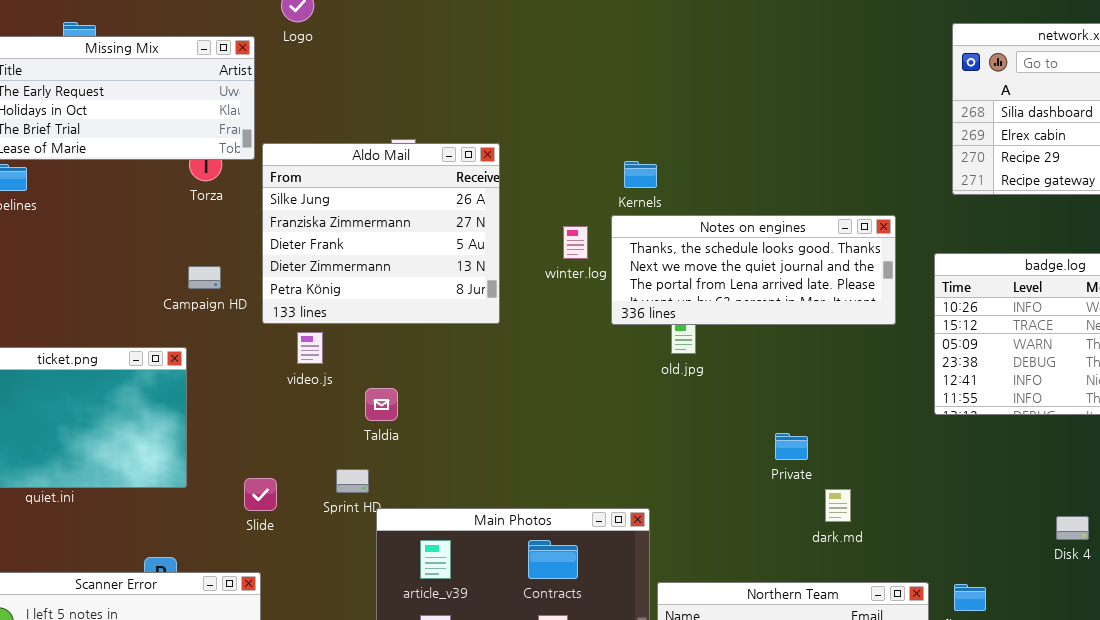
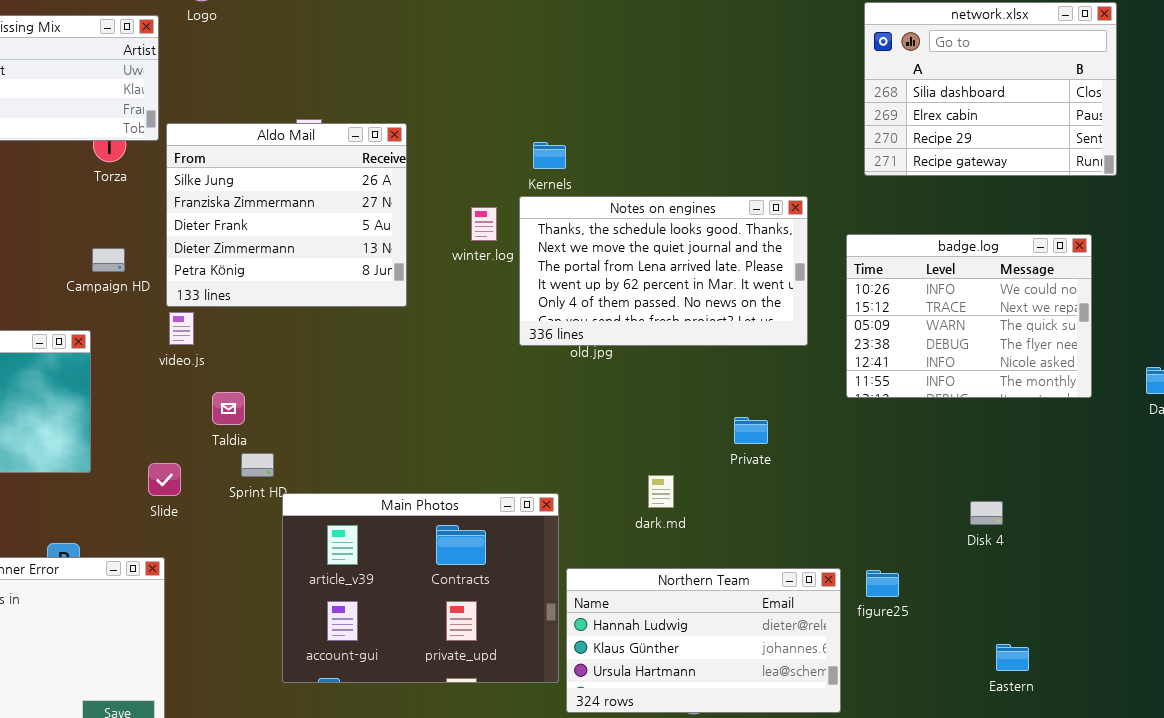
Notes on engines: [611,215,896,325] -> [519,196,808,346], resized
video.js: [297,332,323,364] -> [169,312,194,345], moved
Taldia: [365,388,398,421] -> [212,392,245,425], moved
Private: [775,433,808,460] -> [734,417,768,444], moved
dark.md: [825,489,851,522] -> [648,475,674,508], moved

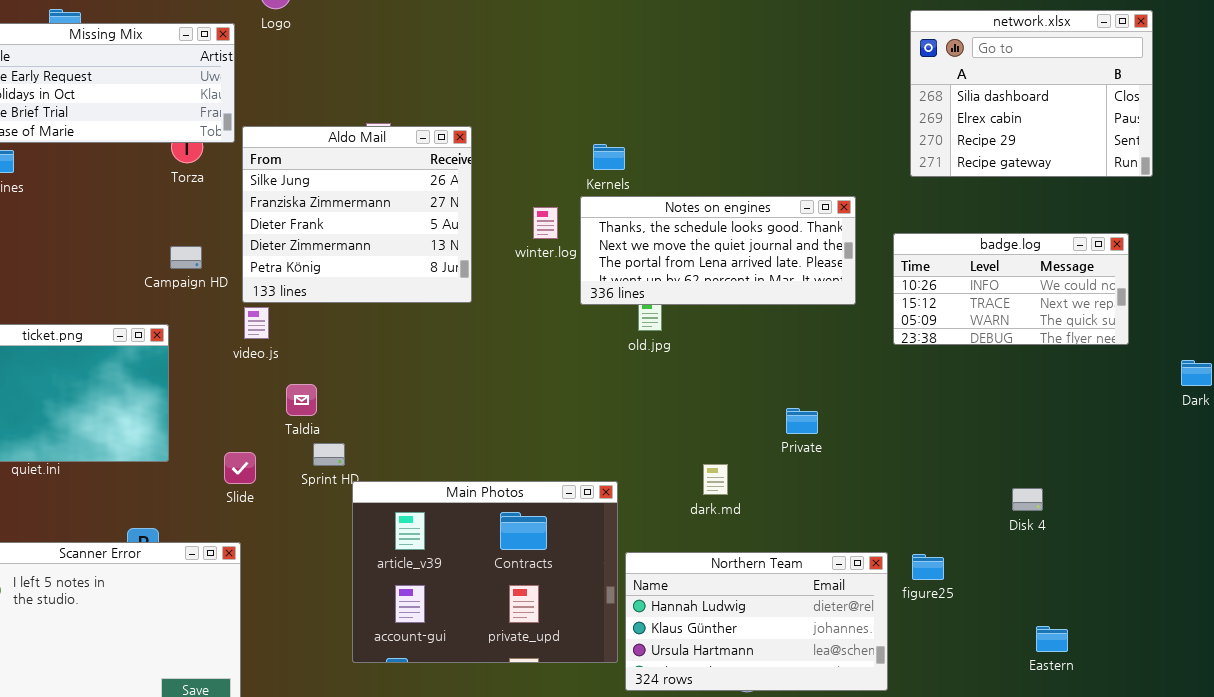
Notes on engines: [519,196,808,346] -> [580,196,856,305], resized
badge.log: [846,234,1092,398] -> [893,233,1129,345], resized

